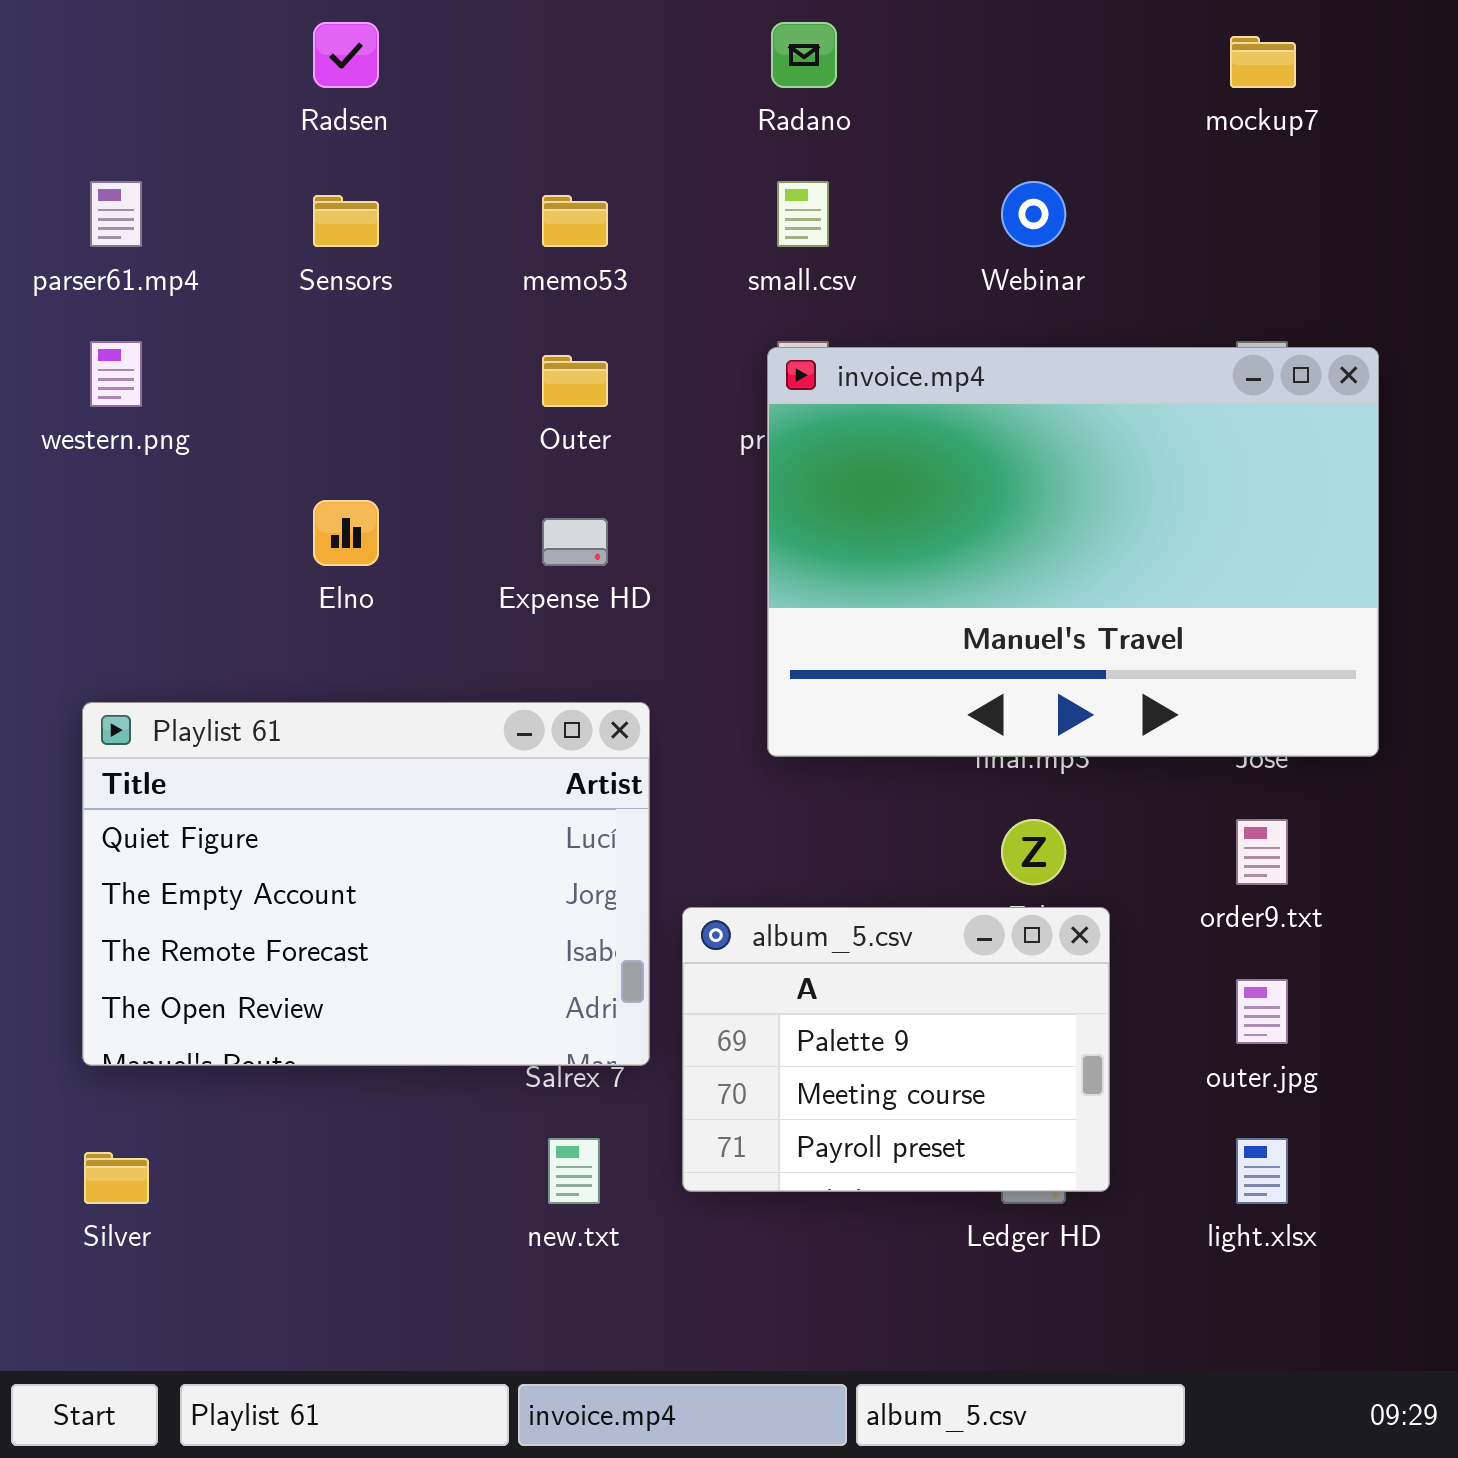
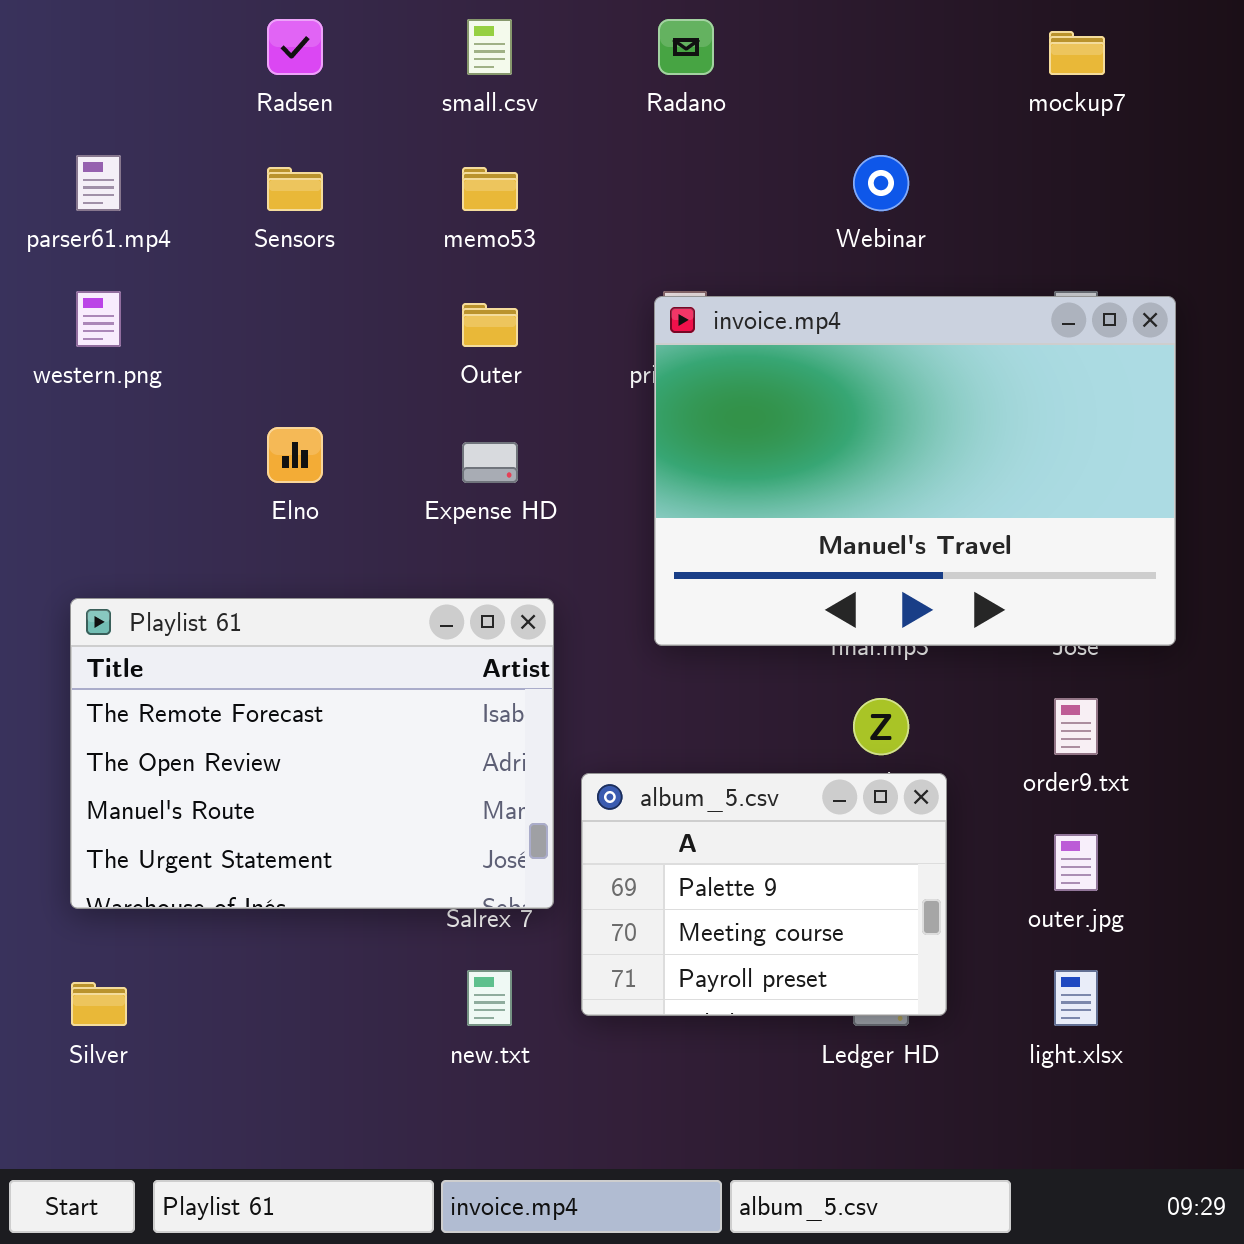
small.csv: [777,181,829,247] -> [467,19,512,75], moved
Playlist 61: [82,702,650,1066] -> [70,598,554,909], scrolled down 2 rows

